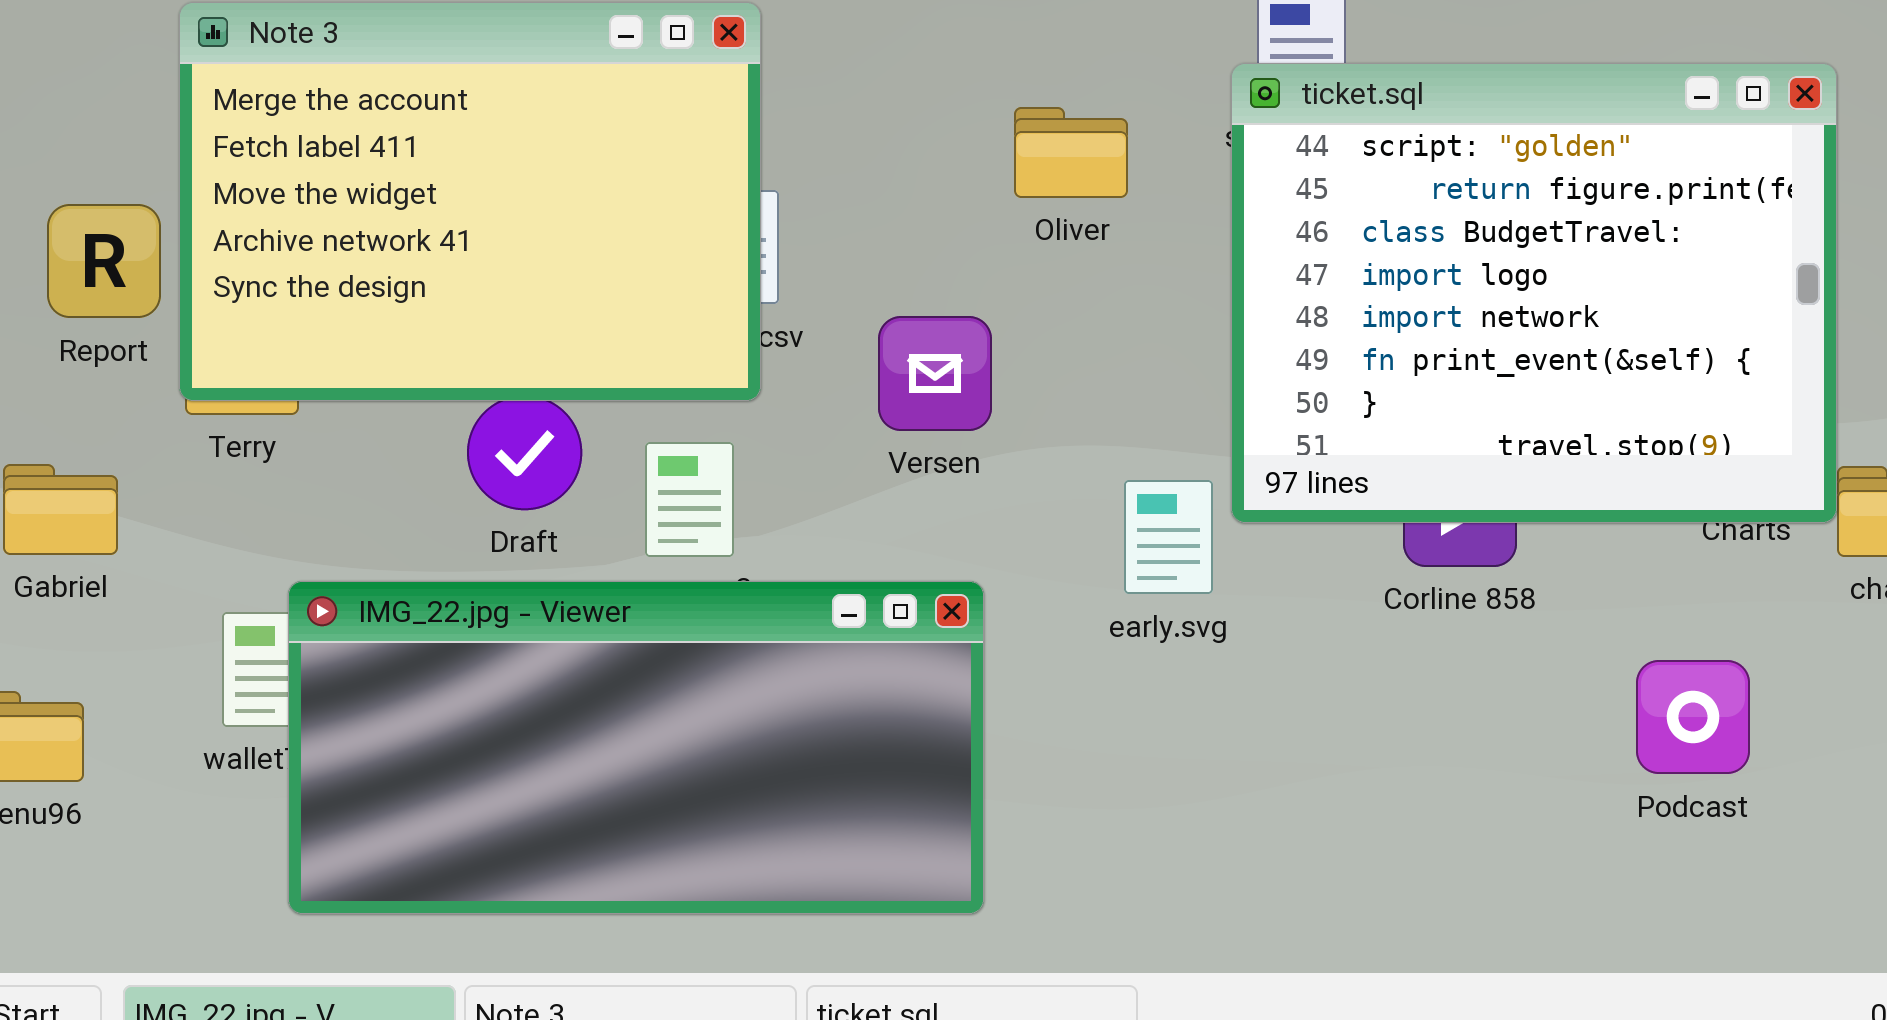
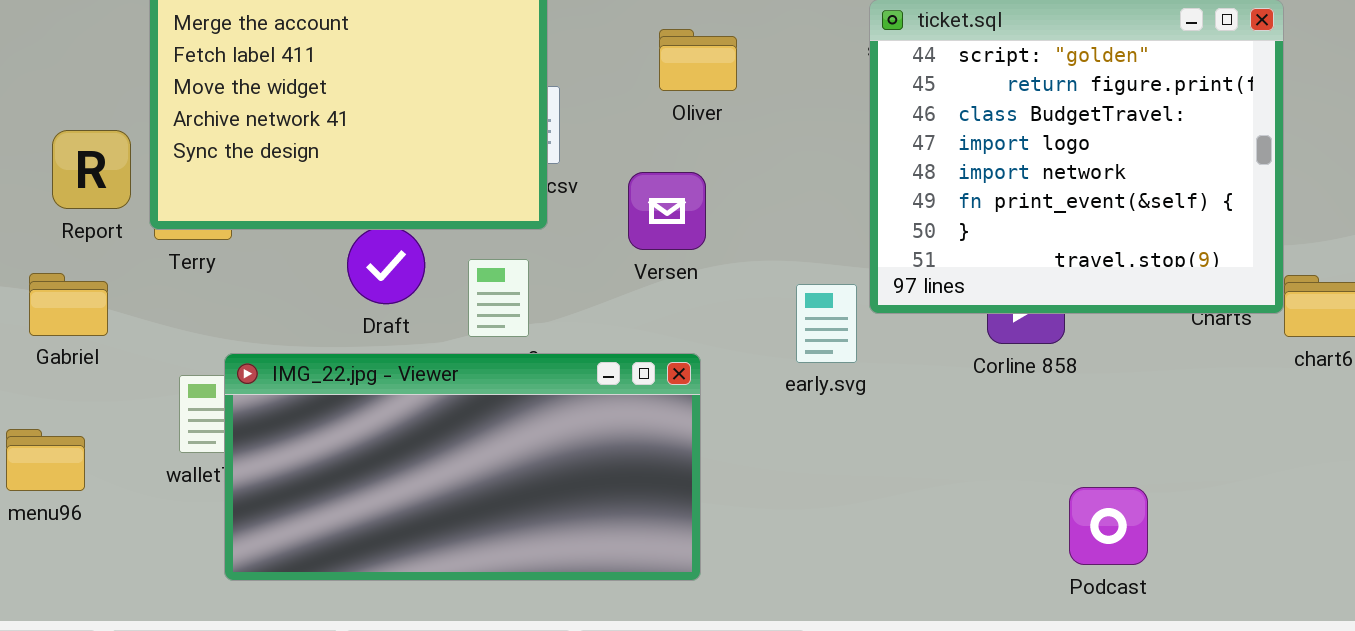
Oliver: [1014,107,1128,198] -> [659,29,737,91], moved
Report: [47,204,161,318] -> [52,130,131,209], moved
Podcast: [1636,660,1750,774] -> [1069,487,1148,565], moved

